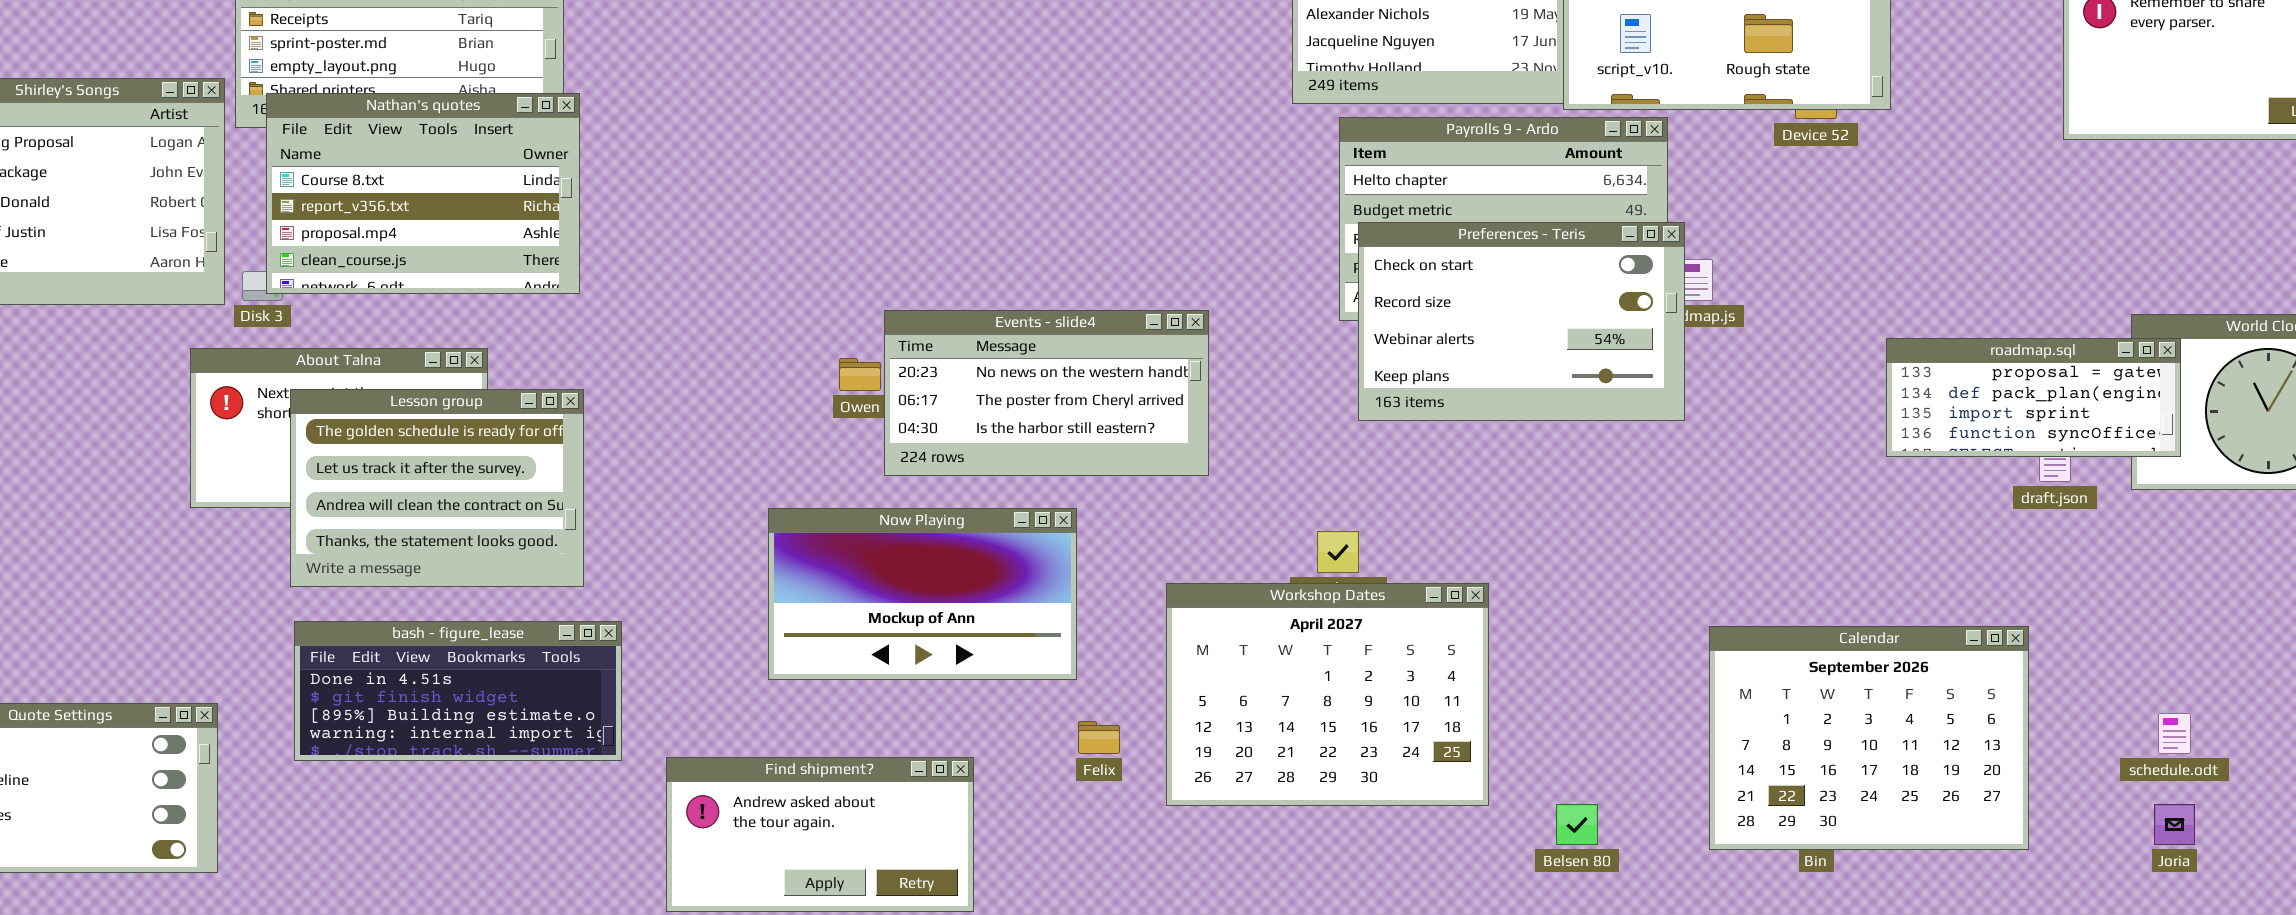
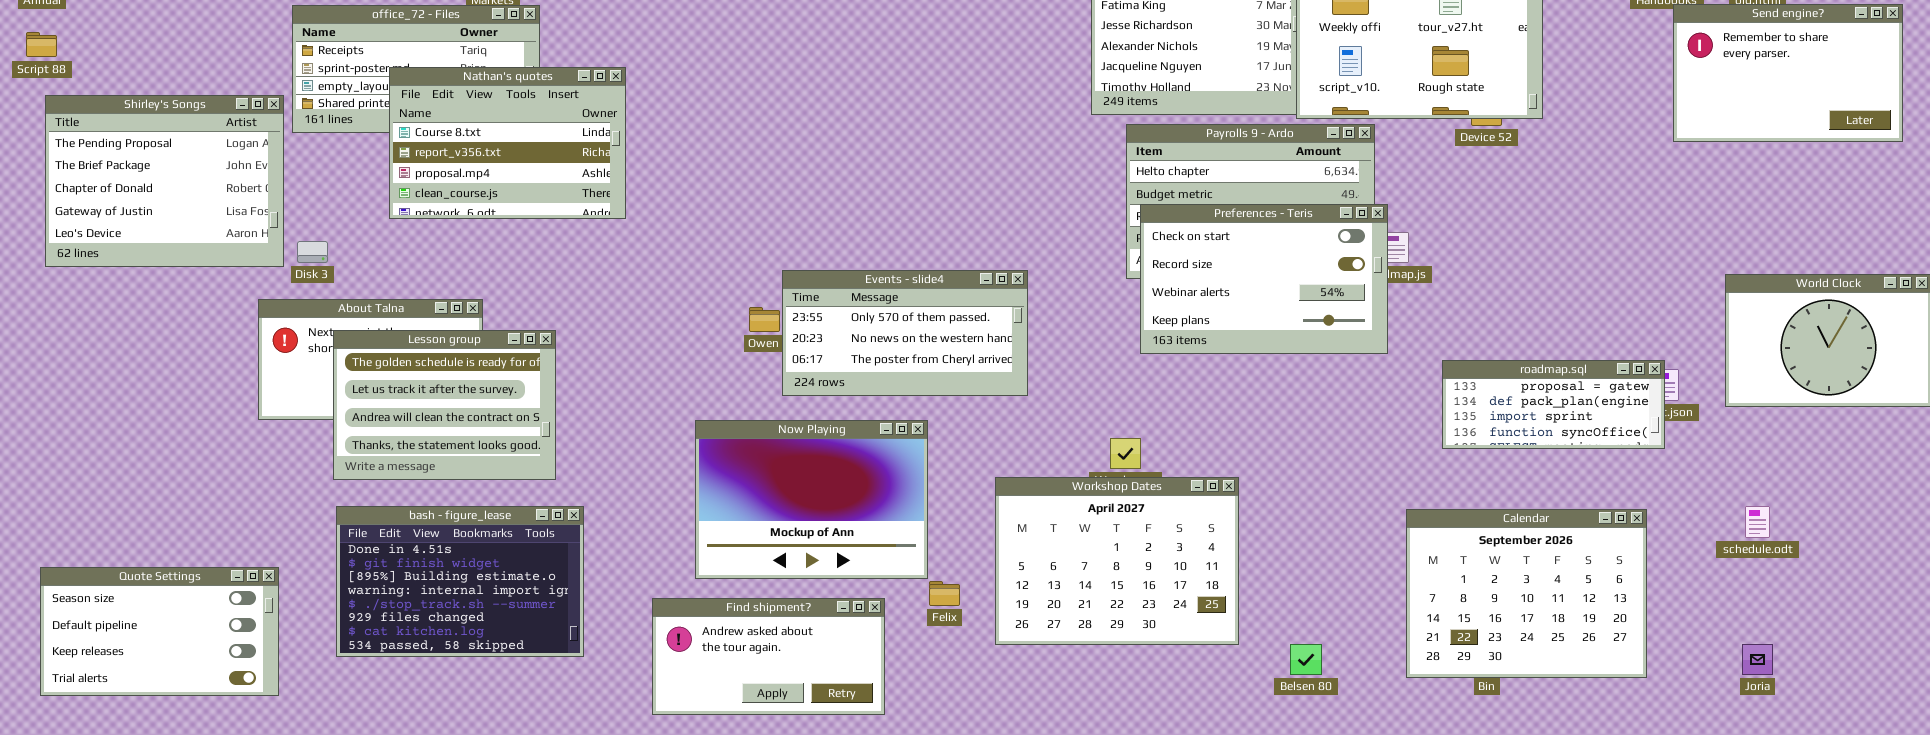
Nathan's quotes: [266,93,580,294] -> [389,67,626,219], moved
Events - slide4: [884,310,1209,476] -> [782,270,1028,396], scrolled up 1 row
roadmap.sql: [1886,338,2181,457] -> [1442,360,1665,449], moved
Now Playing: [768,508,1077,680] -> [695,420,928,579], resized
bash - figure_lease: [294,621,622,761] -> [336,506,584,657], resized
schedule.odt: [2158,713,2191,754] -> [1745,506,1770,538], moved
Find shipment?: [666,757,974,912] -> [652,598,885,715], moved

